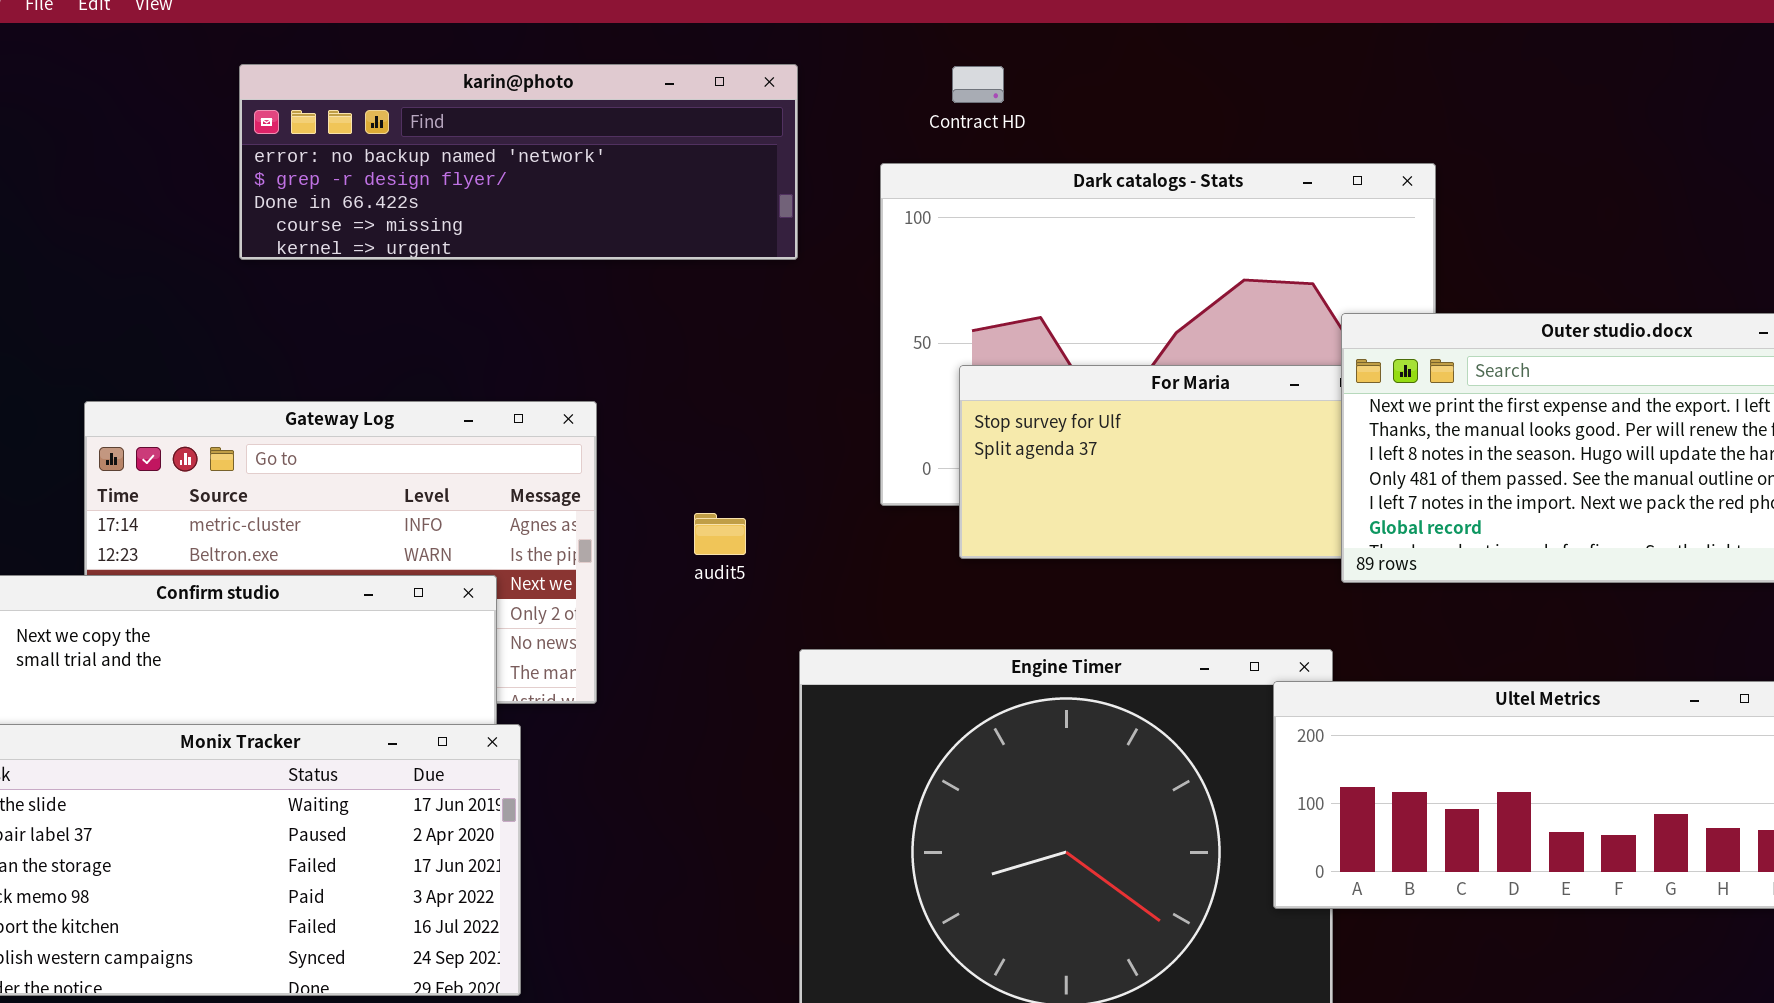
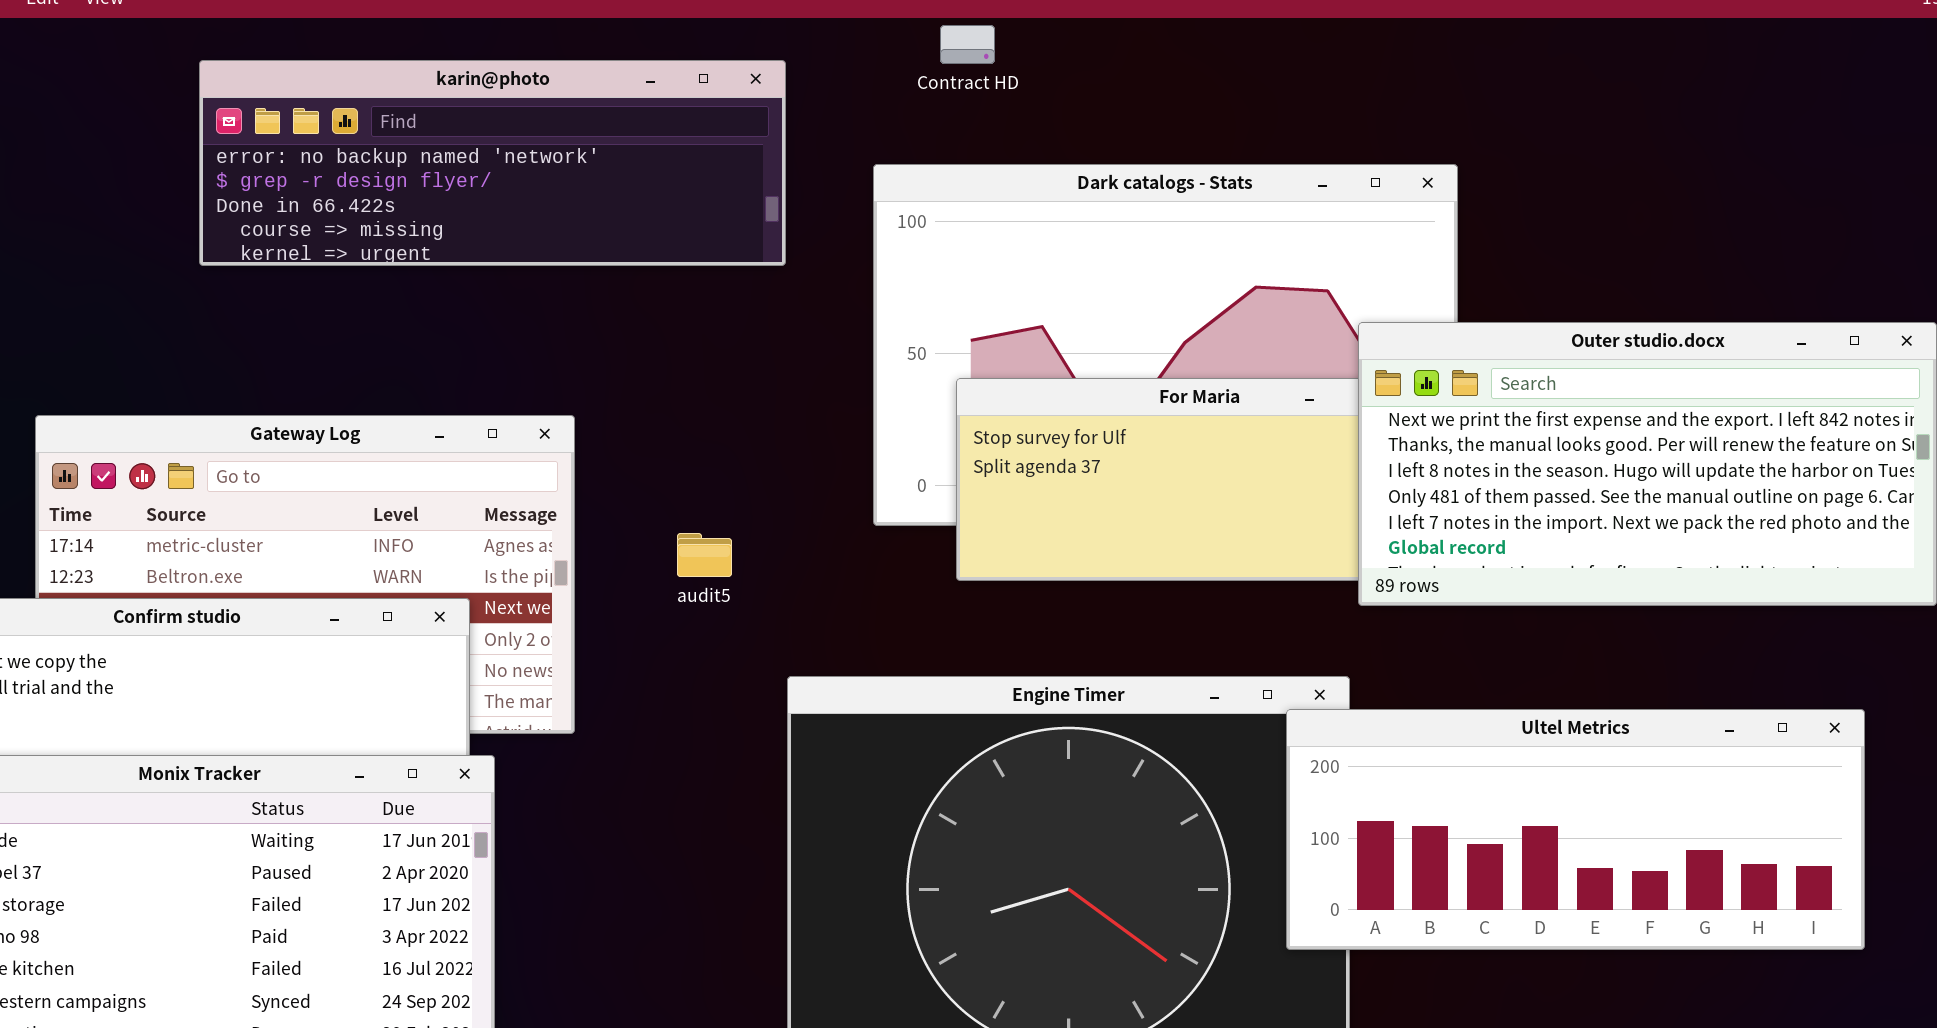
Contract HD: [952,66,1004,103] -> [940,25,995,64], moved

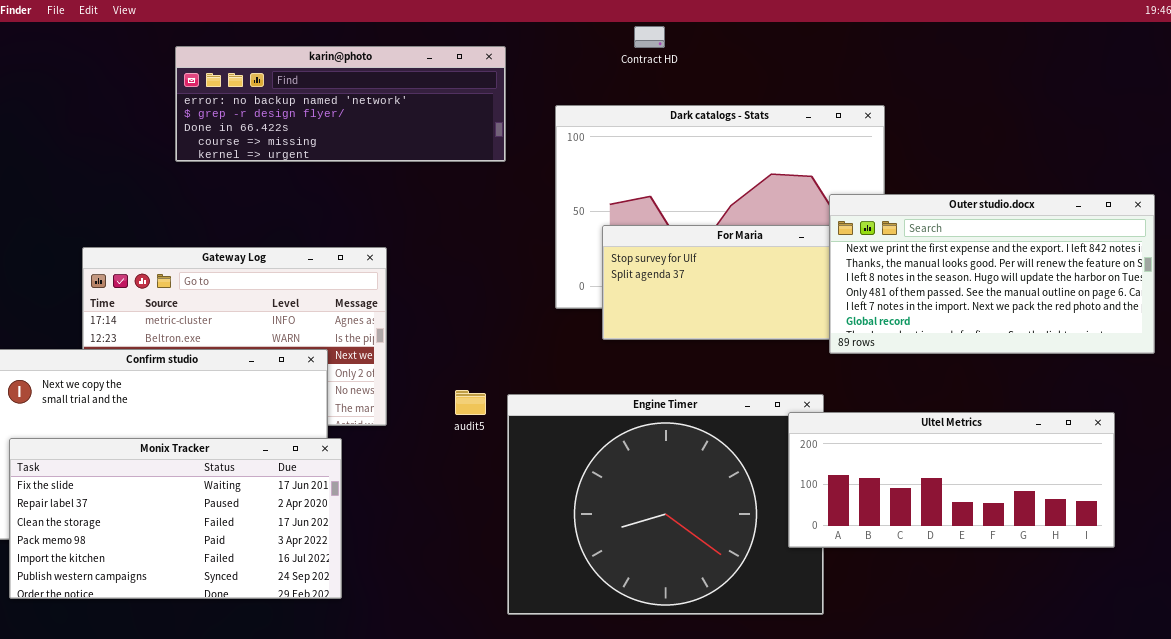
Contract HD: [940,25,995,64] -> [634,26,665,48], moved
audit5: [677,533,732,577] -> [455,390,486,415], moved

